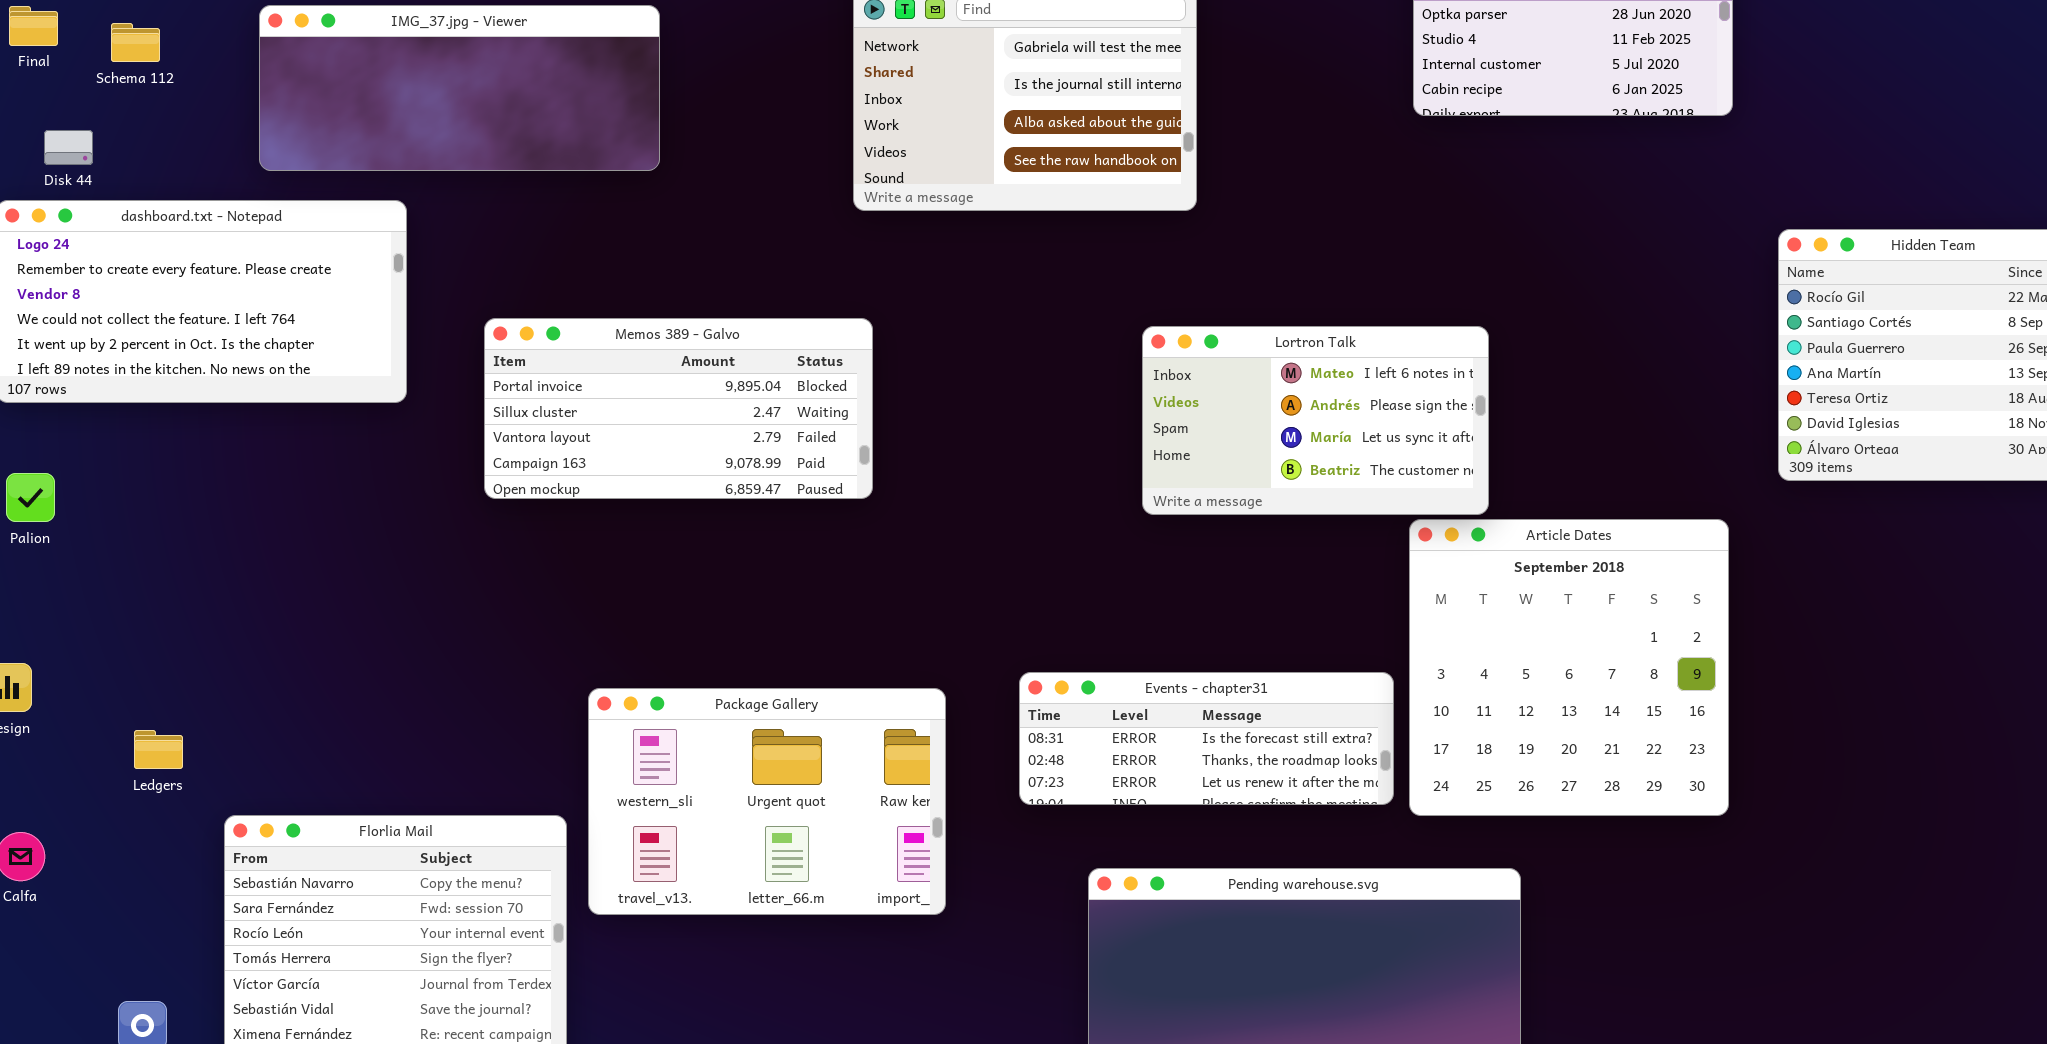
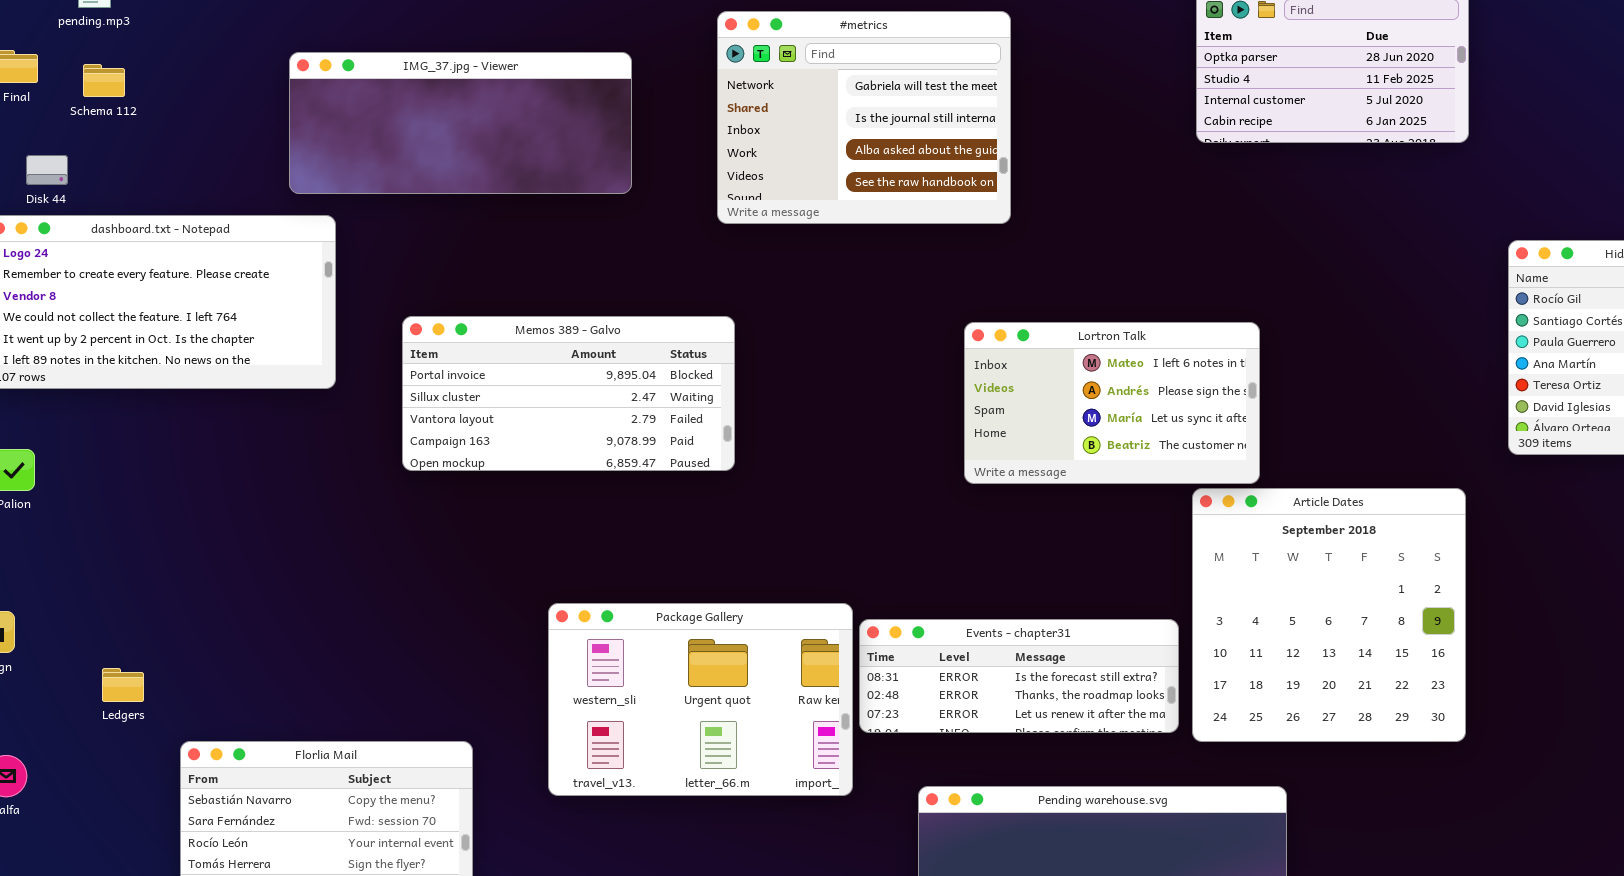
IMG_37.jpg - Viewer: [259,5,660,171] -> [289,52,632,194], moved
Package Gallery: [588,688,946,915] -> [548,603,853,796], moved

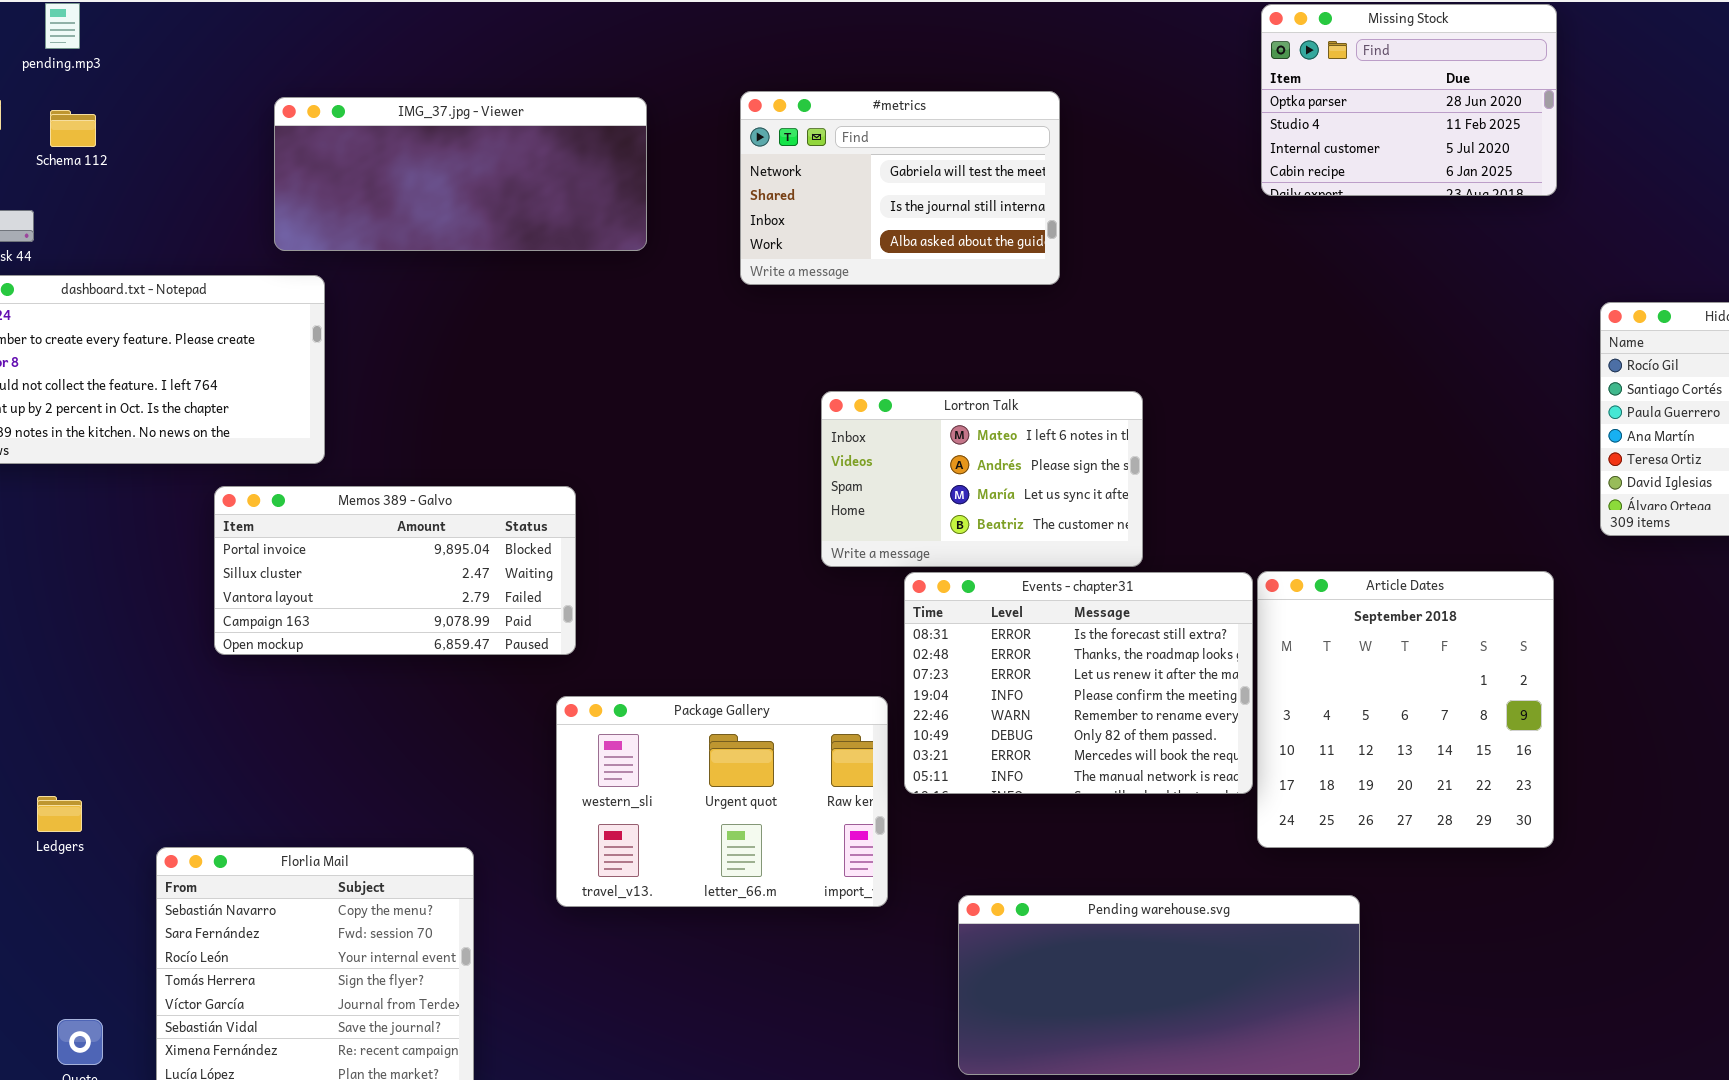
#metrics: [717,11,1011,224] -> [740,91,1060,285], resized
Memos 389 - Galvo: [402,316,735,471] -> [214,486,576,655], moved
Lortron Talk: [964,322,1260,484] -> [821,391,1143,567], moved
Events - chapter31: [859,619,1179,733] -> [904,572,1253,794], moved, resized
Ledgers: [102,668,144,702] -> [37,796,82,832], moved

